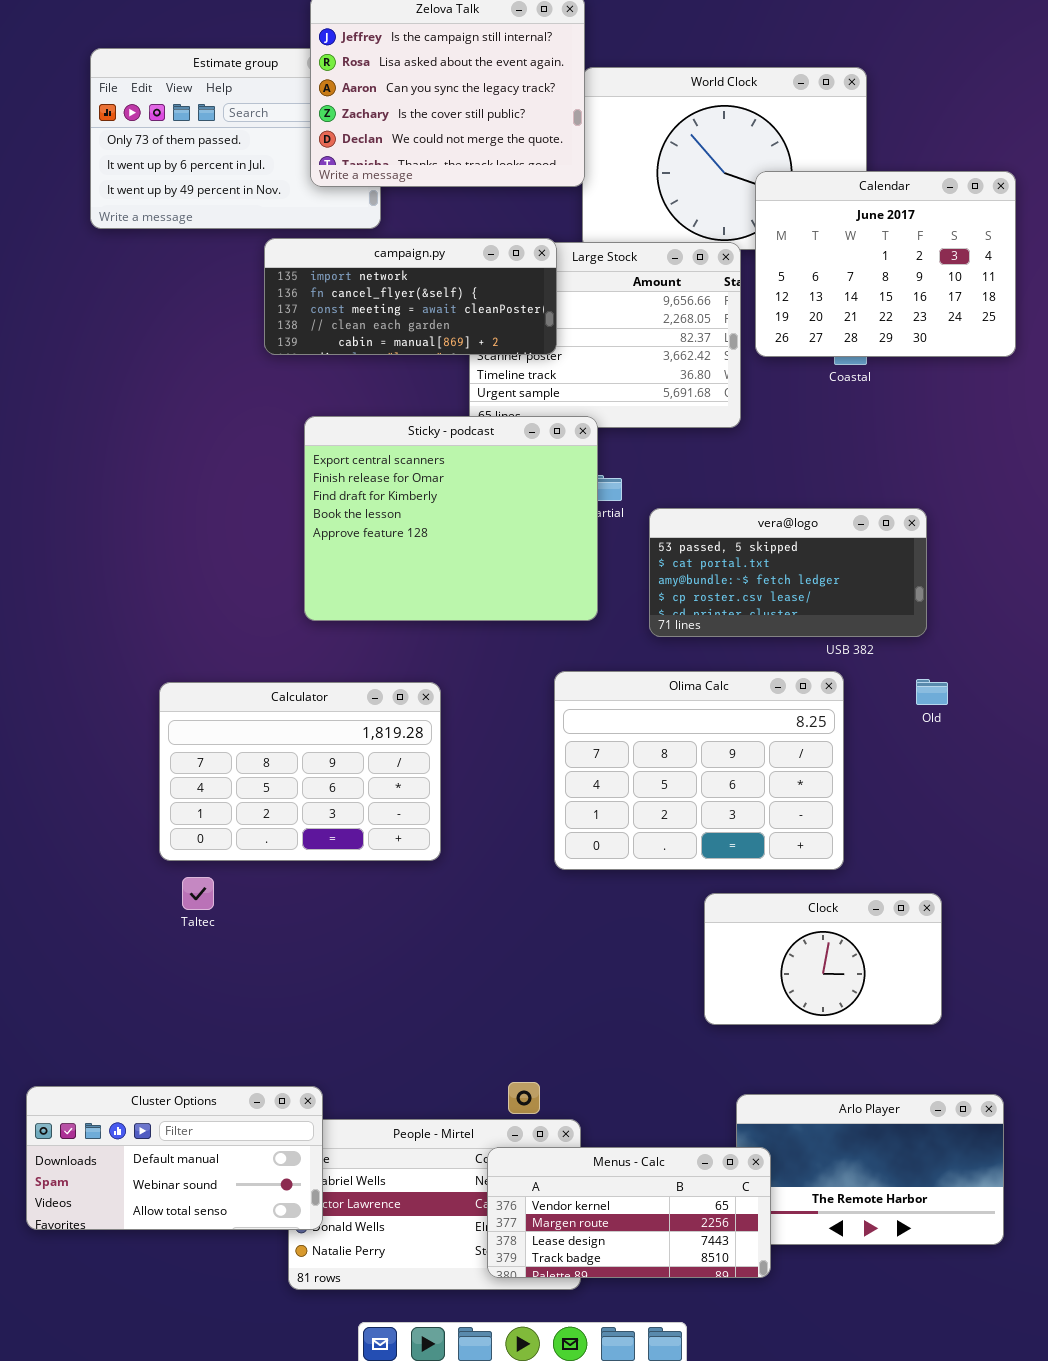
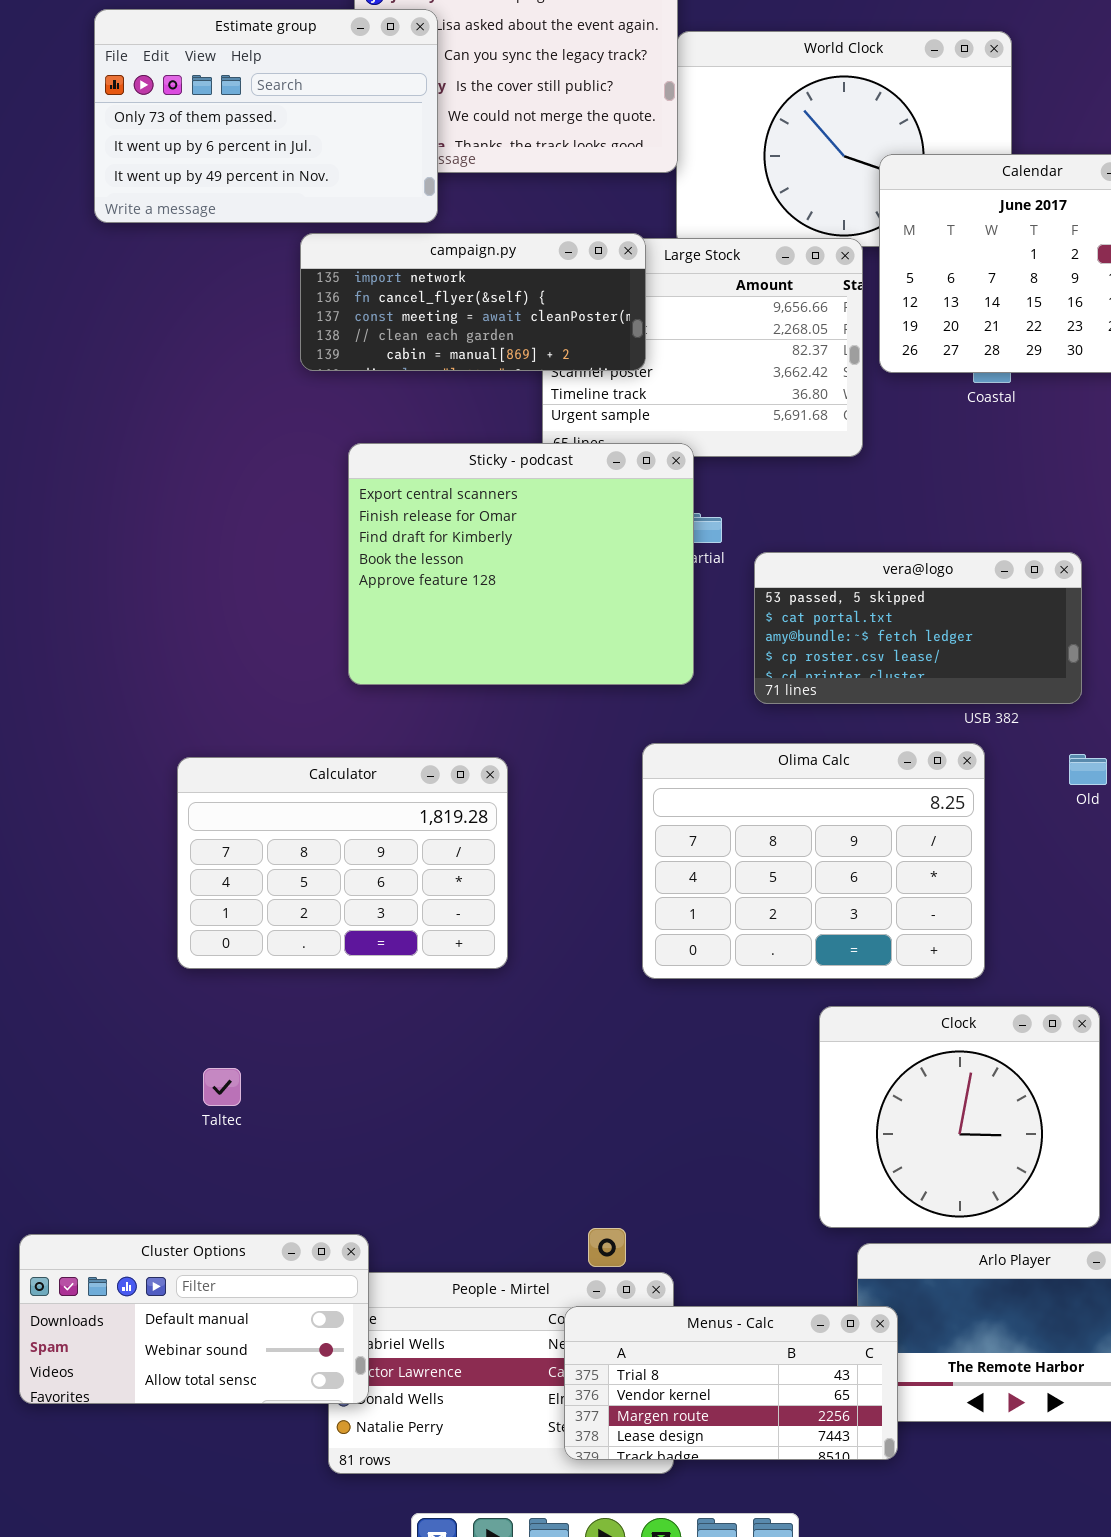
Estimate group: [90,48,381,229] -> [94,9,438,223], raised
Taltec: [182,877,214,910] -> [203,1068,241,1106], moved
Clock: [704,893,942,1025] -> [819,1006,1100,1228], resized
Menus - Calc: [487,1147,771,1278] -> [564,1306,898,1460], scrolled up 1 row

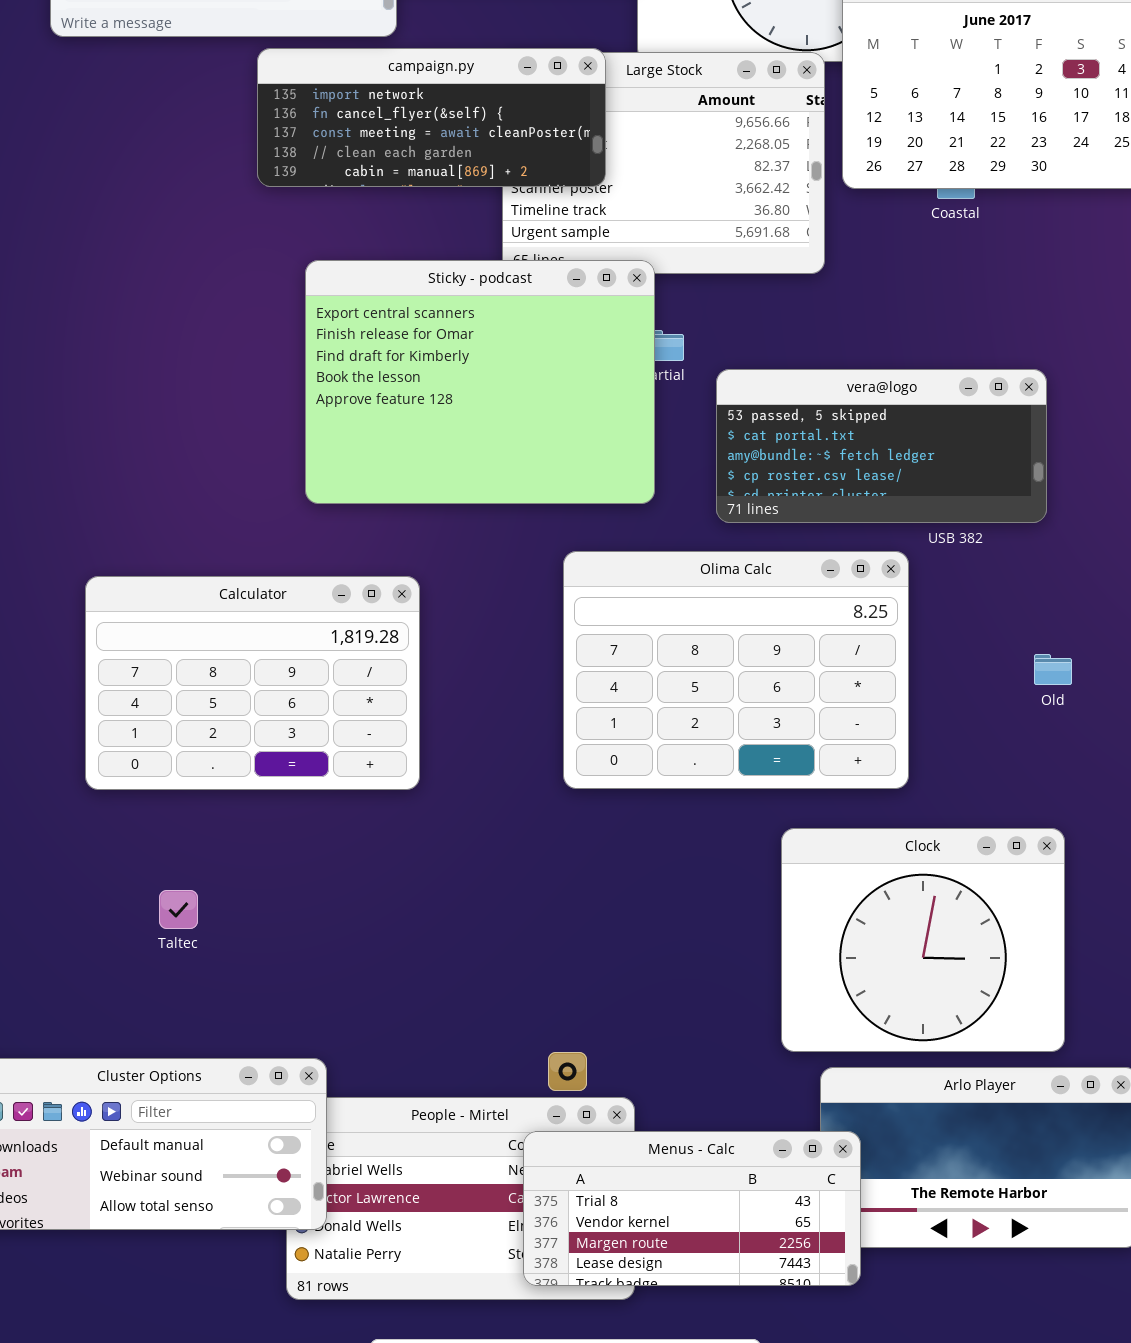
Olima Calc: [642,743,985,979] -> [563,551,909,789], moved
Old: [1069,754,1107,785] -> [1034,654,1072,685], moved
Calculator: [177,757,508,969] -> [85,576,420,790], moved

